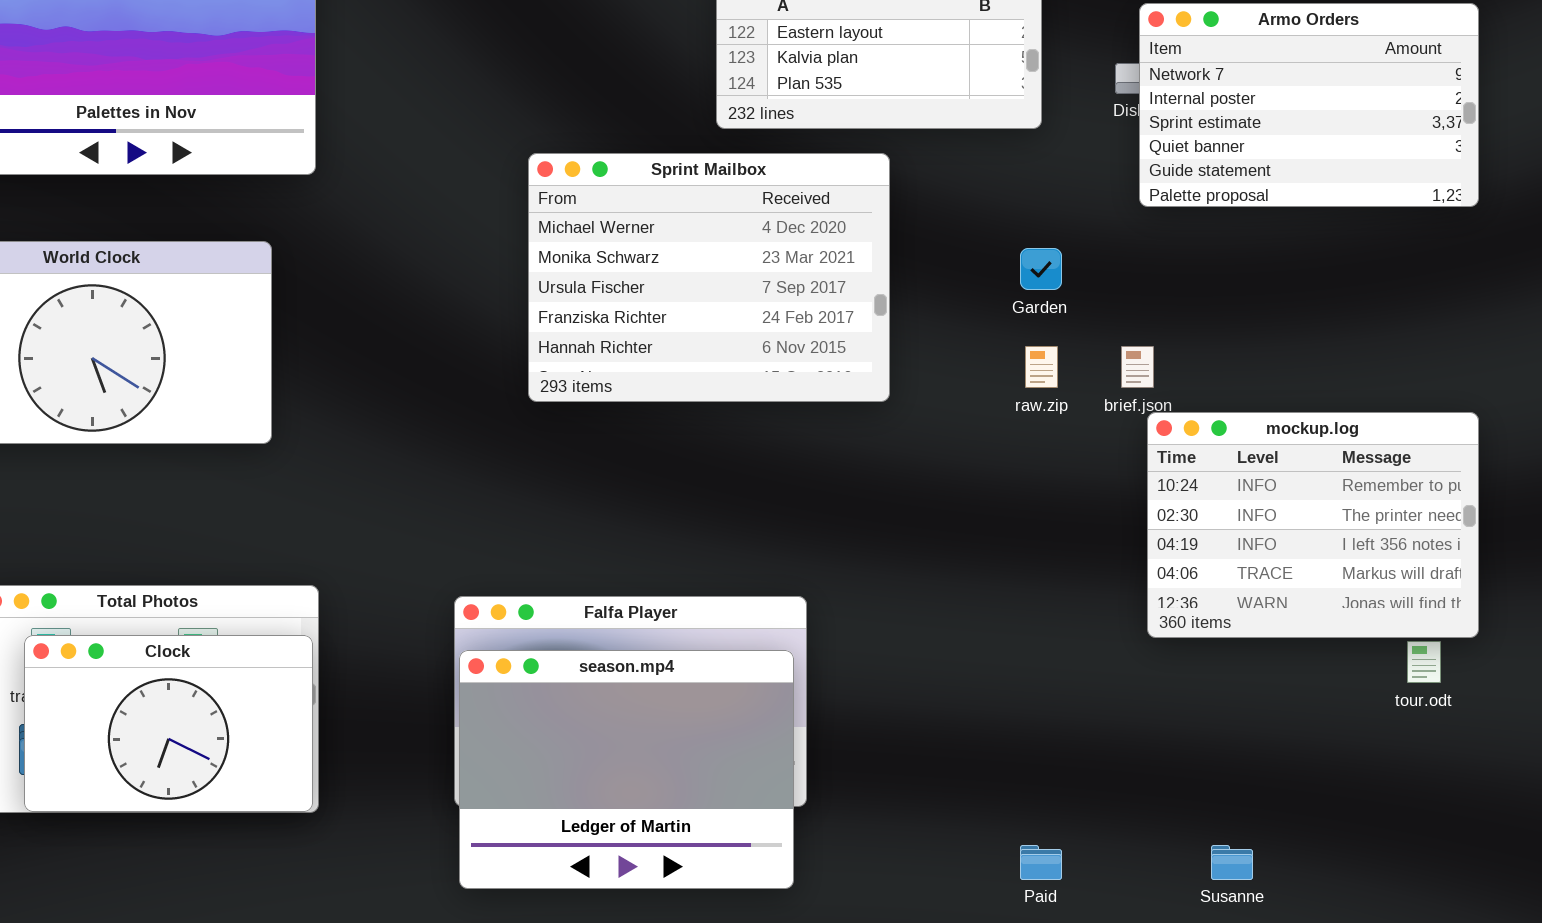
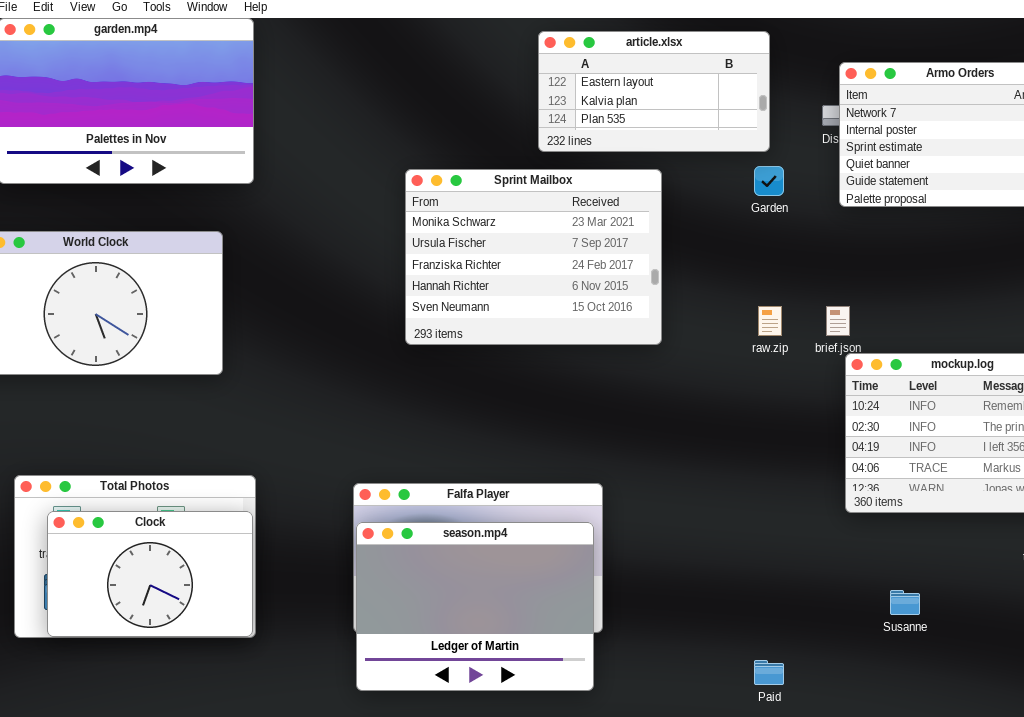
Sprint Mailbox: [528,153,890,402] -> [405,169,662,345], scrolled down 1 row
Garden: [1020,248,1062,290] -> [754,166,784,196], moved
Susanne: [1211,845,1253,880] -> [890,590,920,615], moved

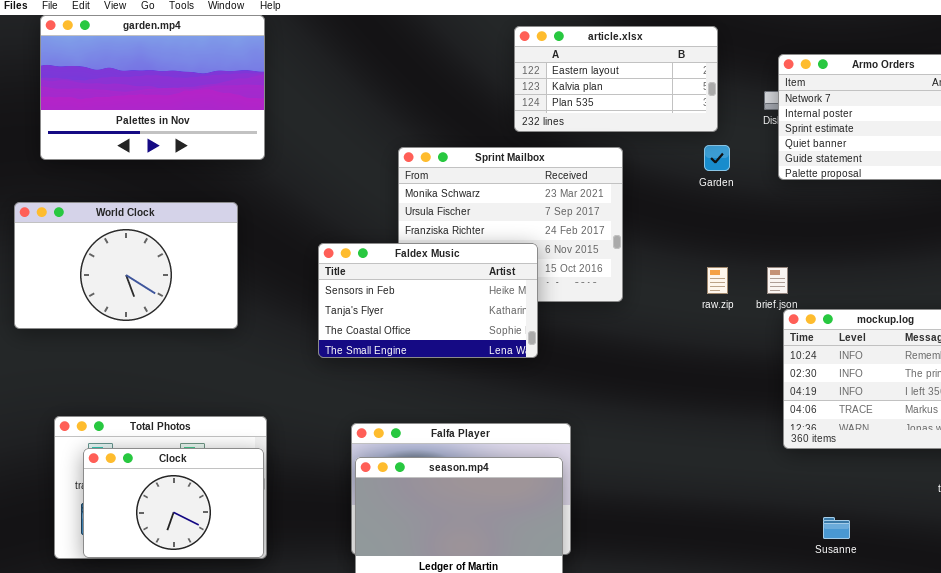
Faldex Music: none -> [318,243,538,358], opened

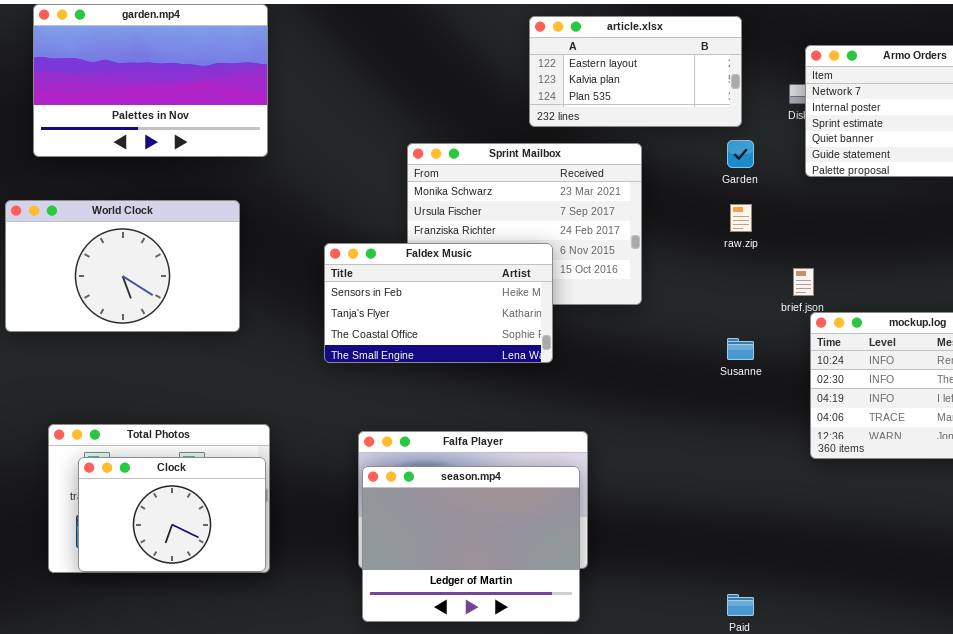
raw.zip: [707,267,728,294] -> [730,204,752,232], moved
Susanne: [823,517,850,539] -> [727,338,754,360], moved

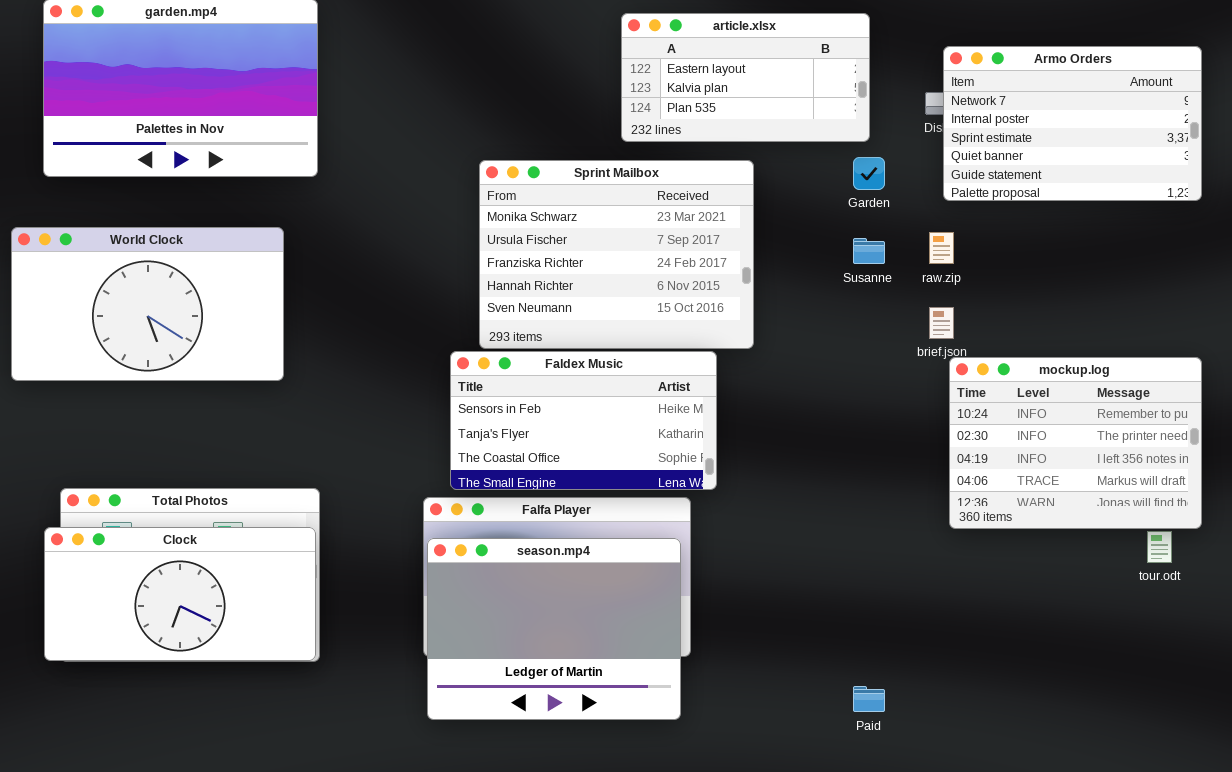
raw.zip: [730,204,752,232] -> [929,232,954,264], moved
Faldex Music: [324,243,553,363] -> [450,351,717,490], moved
Susanne: [727,338,754,360] -> [853,238,885,264], moved
Clock: [78,457,266,572] -> [44,527,316,661], resized

